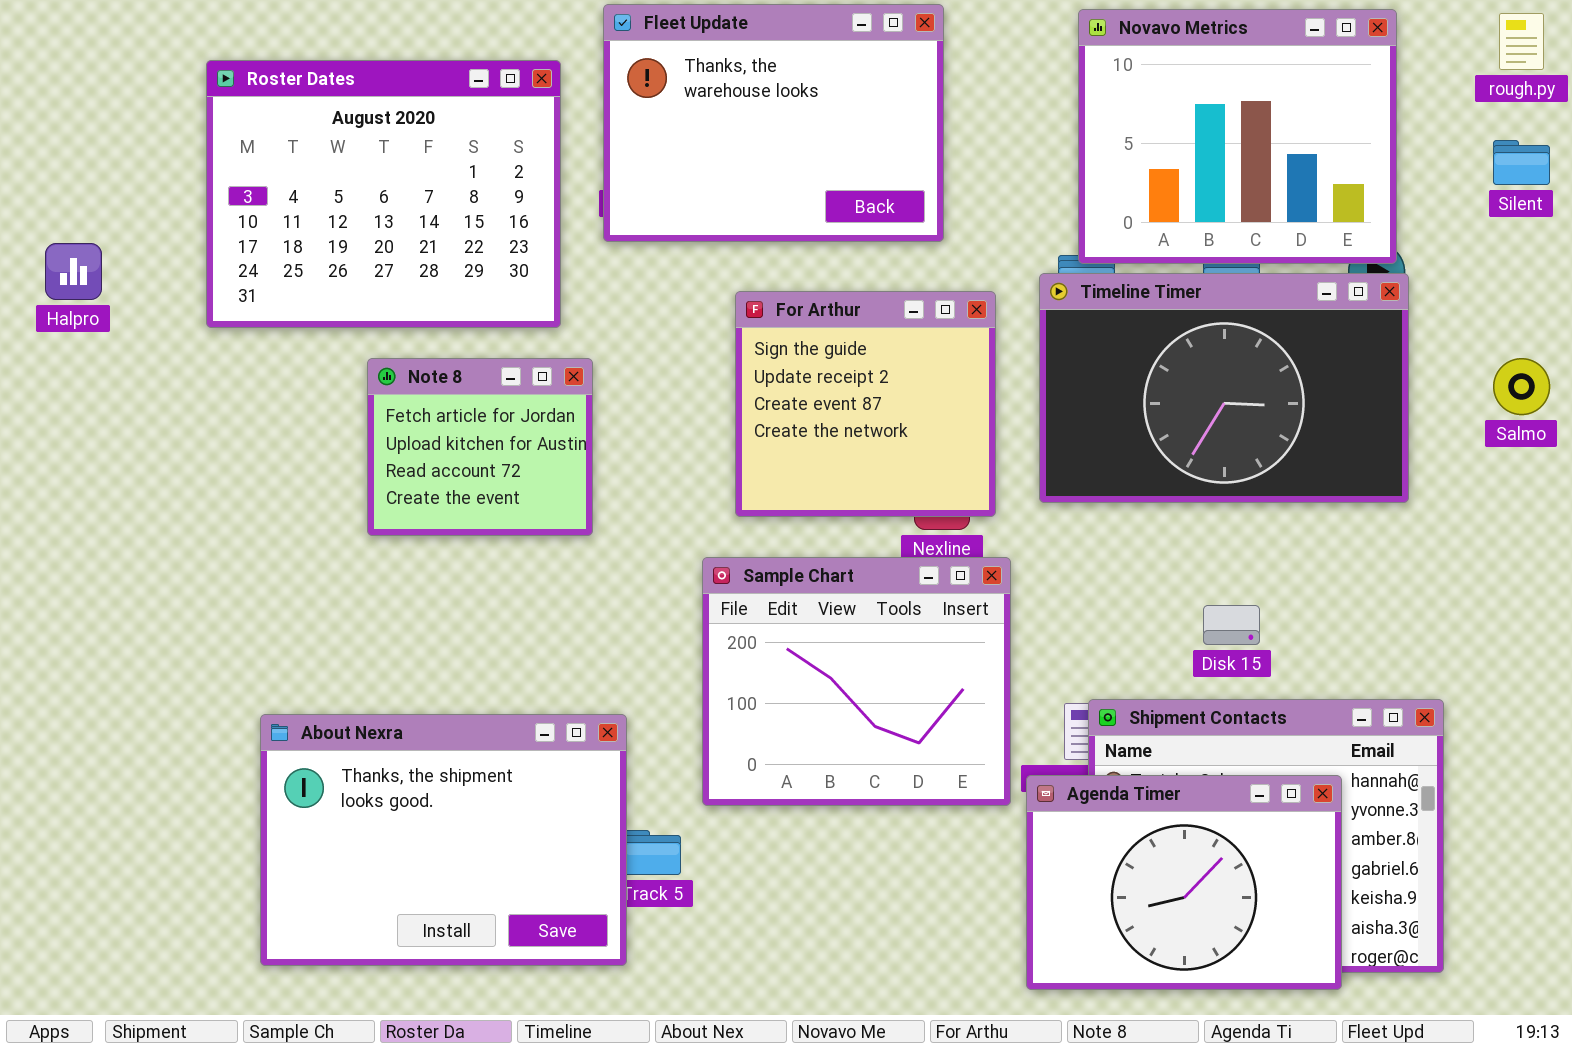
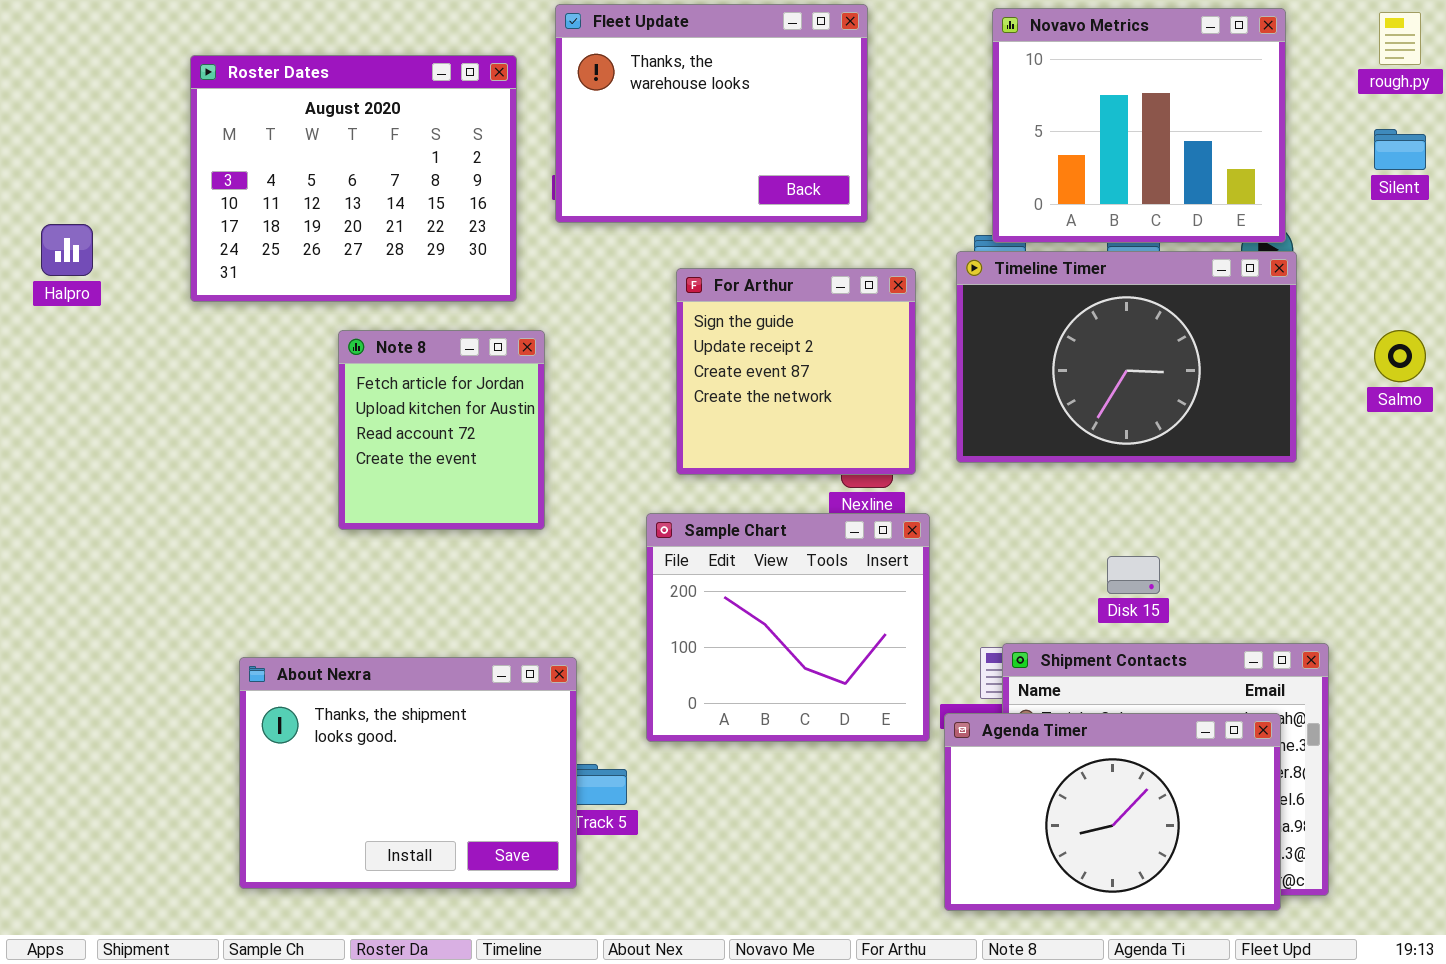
Note 8: [367,358,593,536] -> [338,330,545,530], resized
Agenda Timer: [1026,775,1342,990] -> [944,713,1281,911], resized

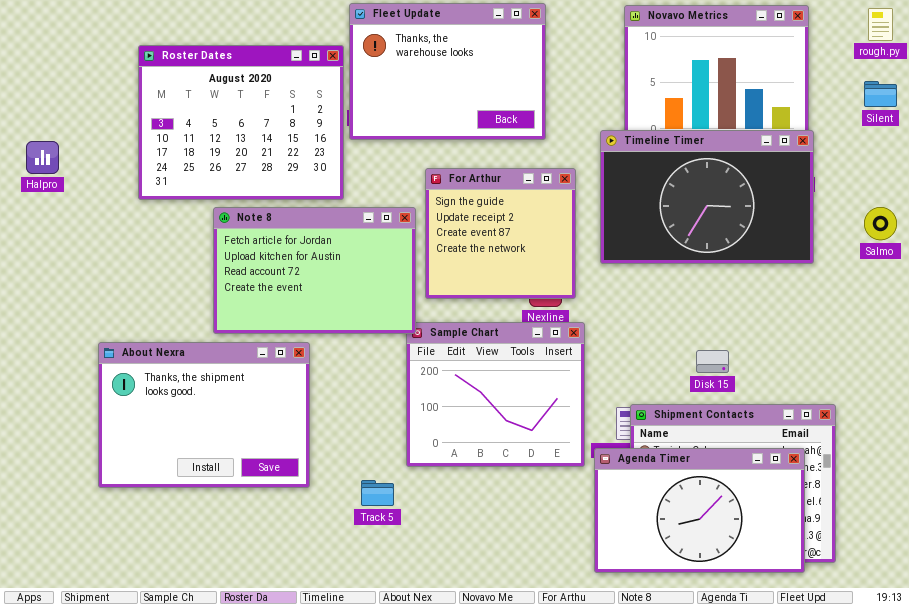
Roster Dates: [190,55,517,302] -> [138,45,344,200], moved
Timeline Timer: [956,251,1297,463] -> [600,130,814,264], moved
Note 8: [338,330,545,530] -> [213,207,416,334], resized
About Nexra: [239,657,577,889] -> [98,342,310,488], moved

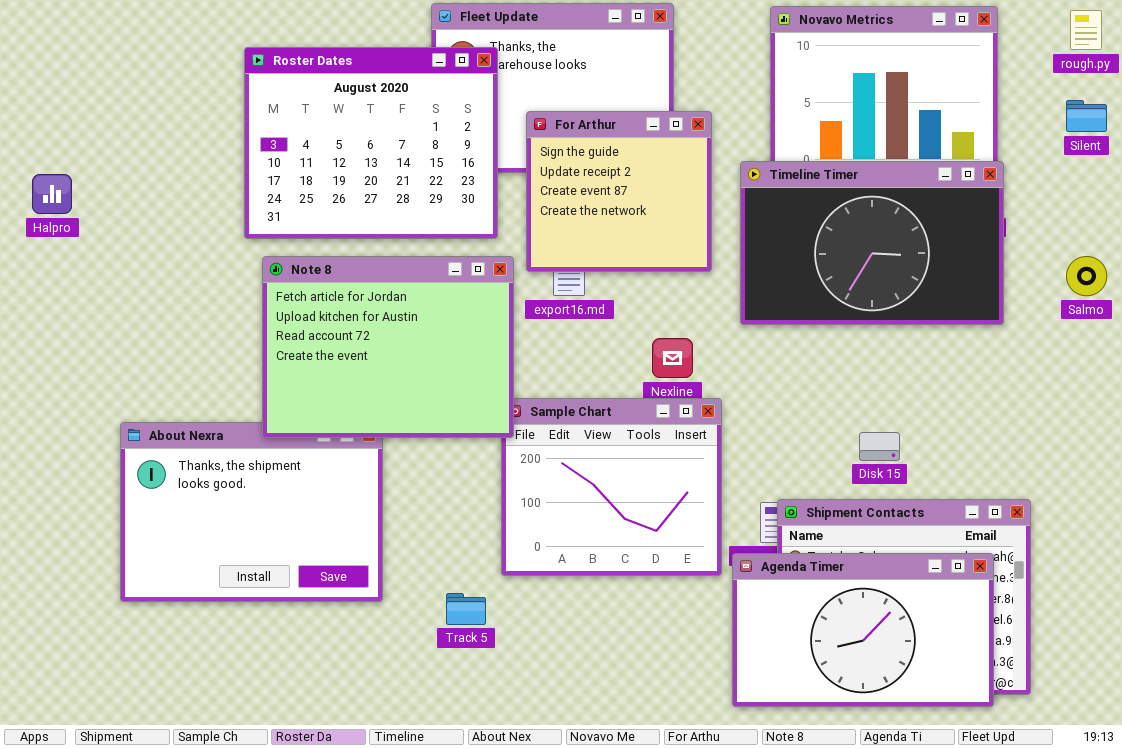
Roster Dates: [138,45,344,200] -> [244,47,498,239], moved
For Arthur: [425,168,576,299] -> [526,111,712,272], moved
Note 8: [213,207,416,334] -> [262,256,514,438], resized

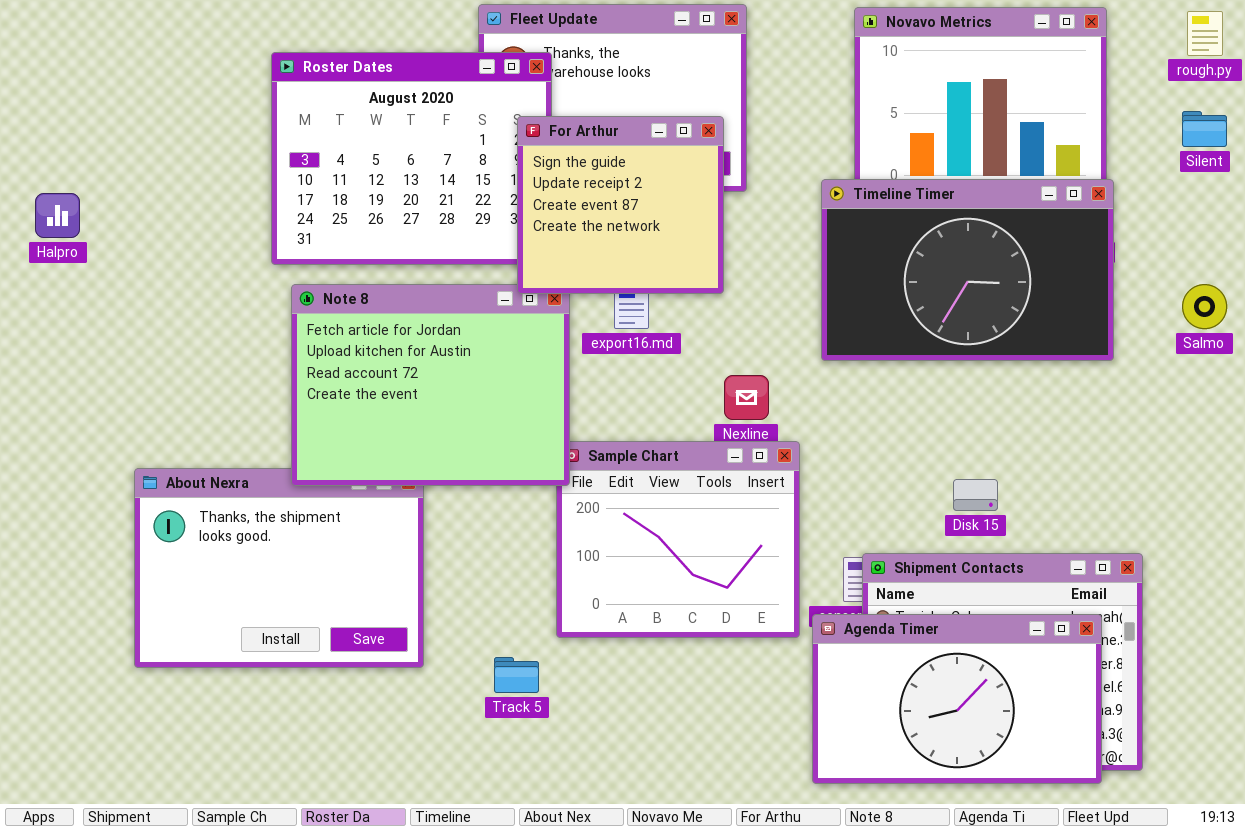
For Arthur: [526,111,712,272] -> [517,116,724,294], moved

